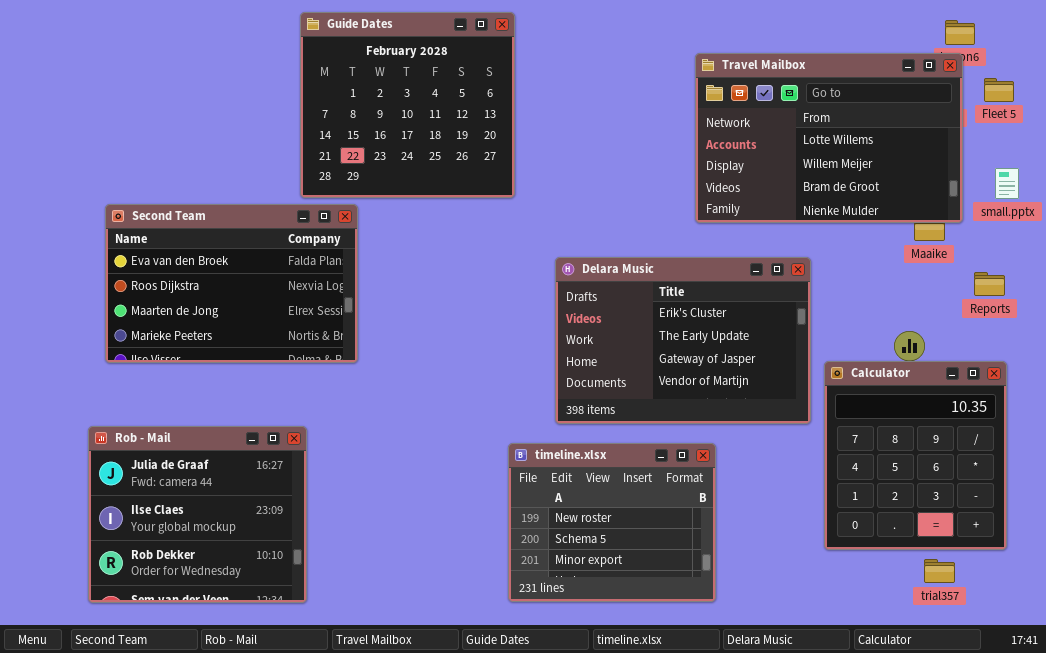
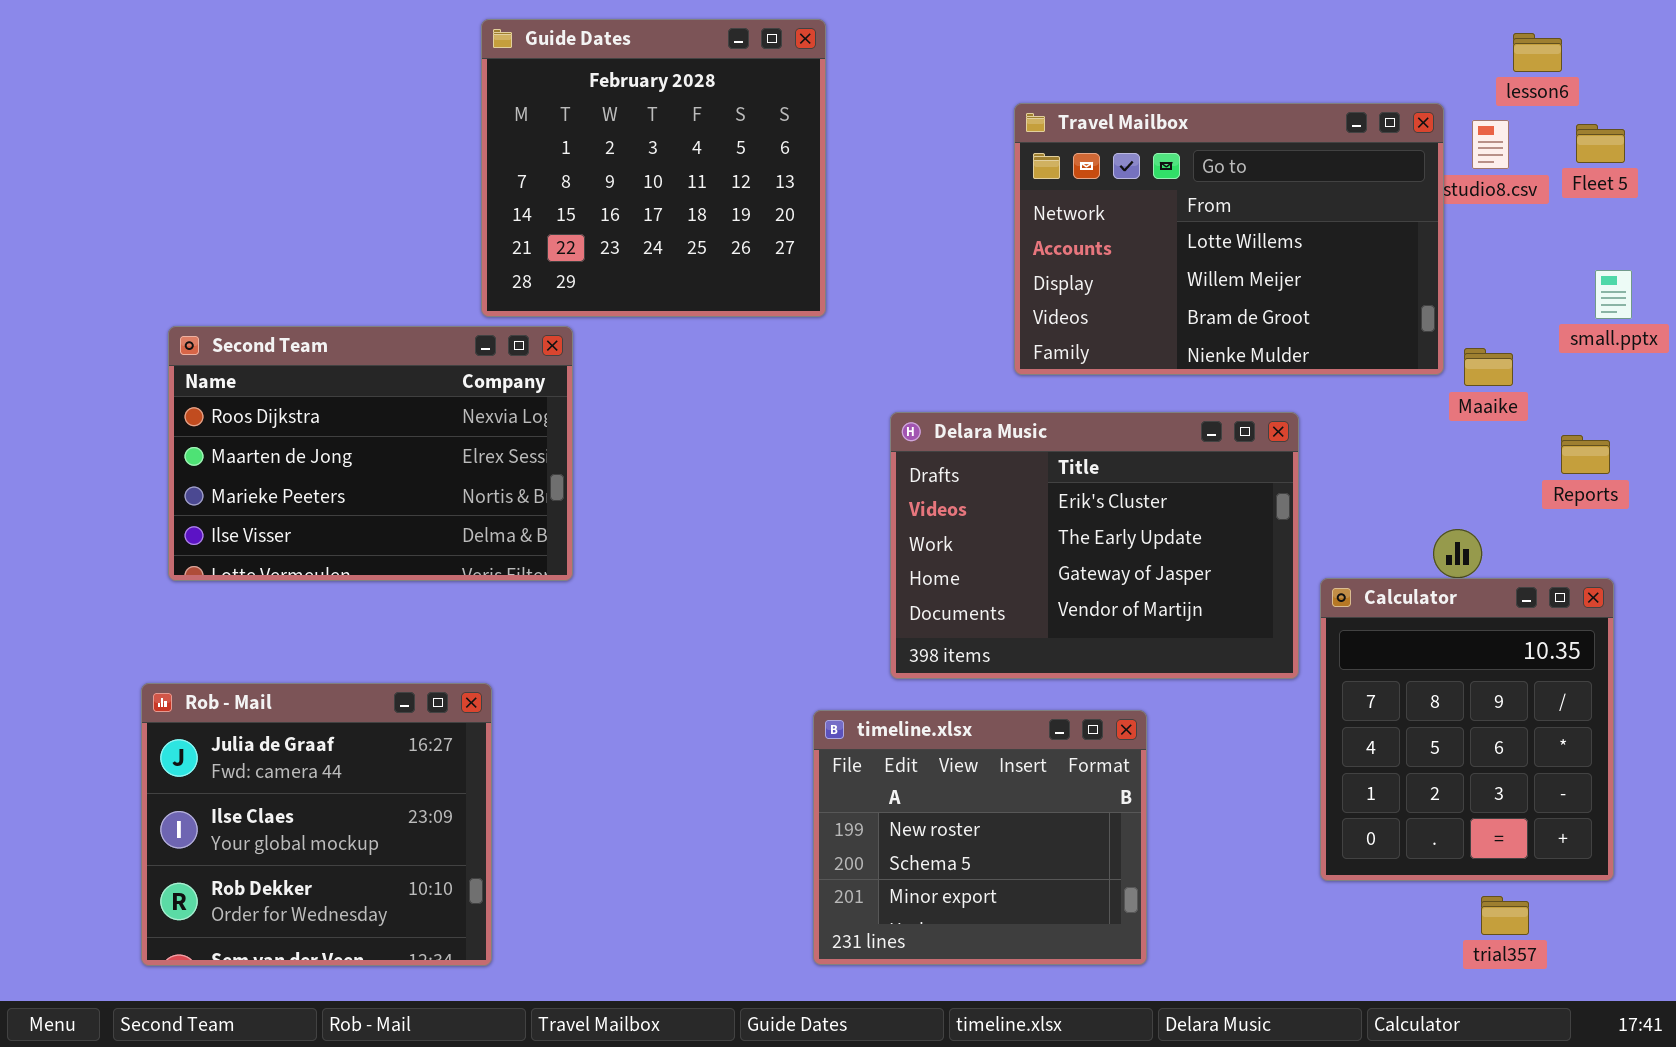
Travel Mailbox: [695,53,963,223] -> [1014,103,1444,375], moved
Second Team: [105,204,358,363] -> [168,326,573,581], scrolled down 1 row

